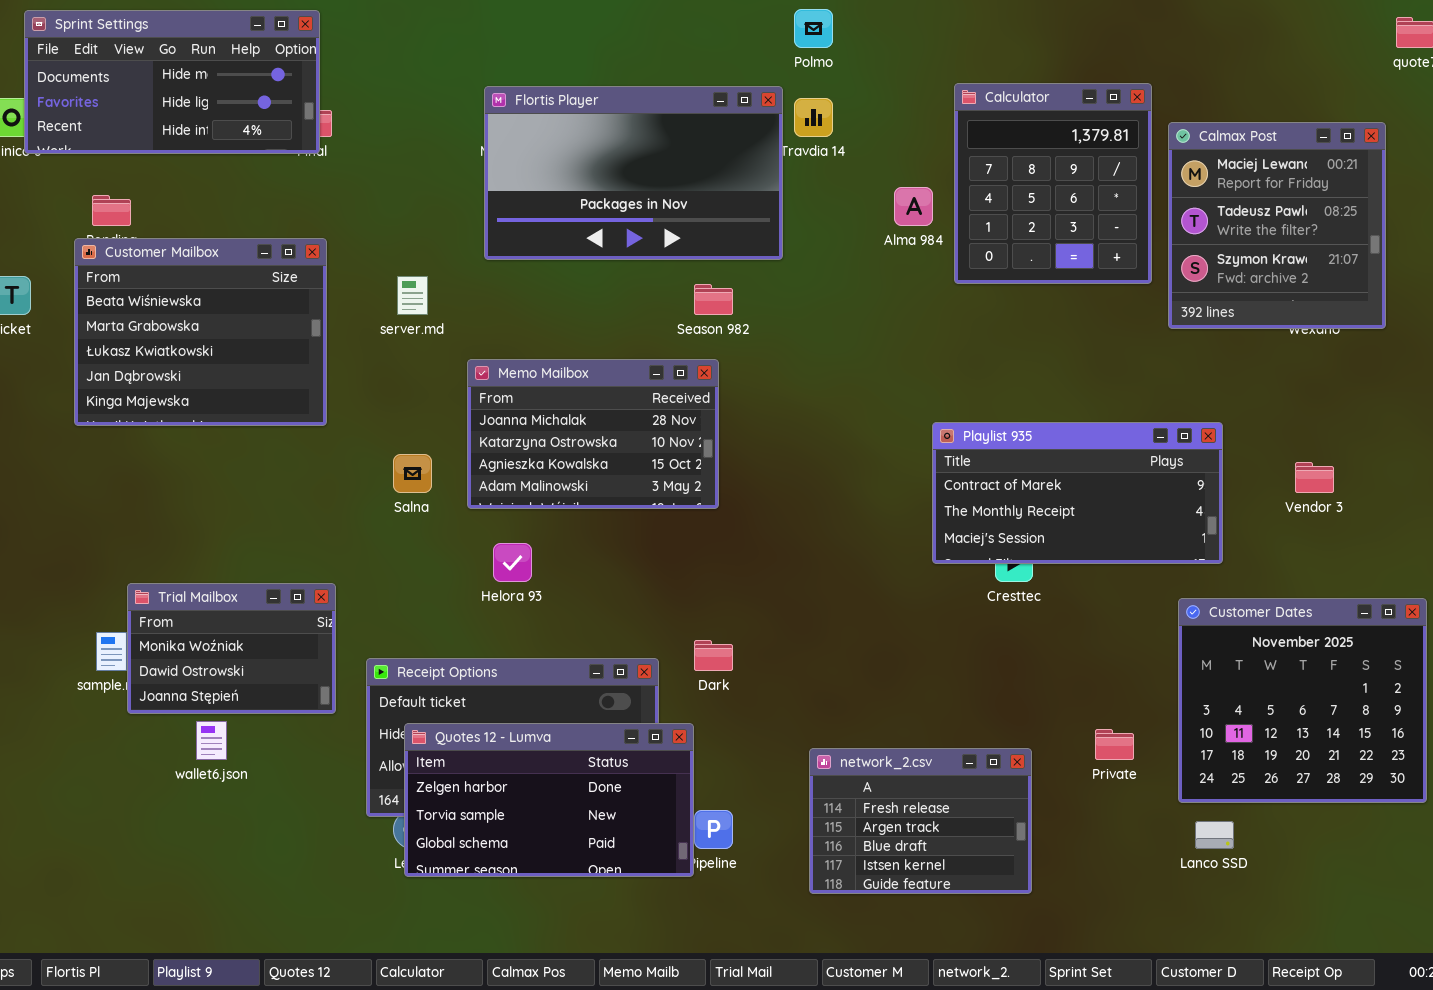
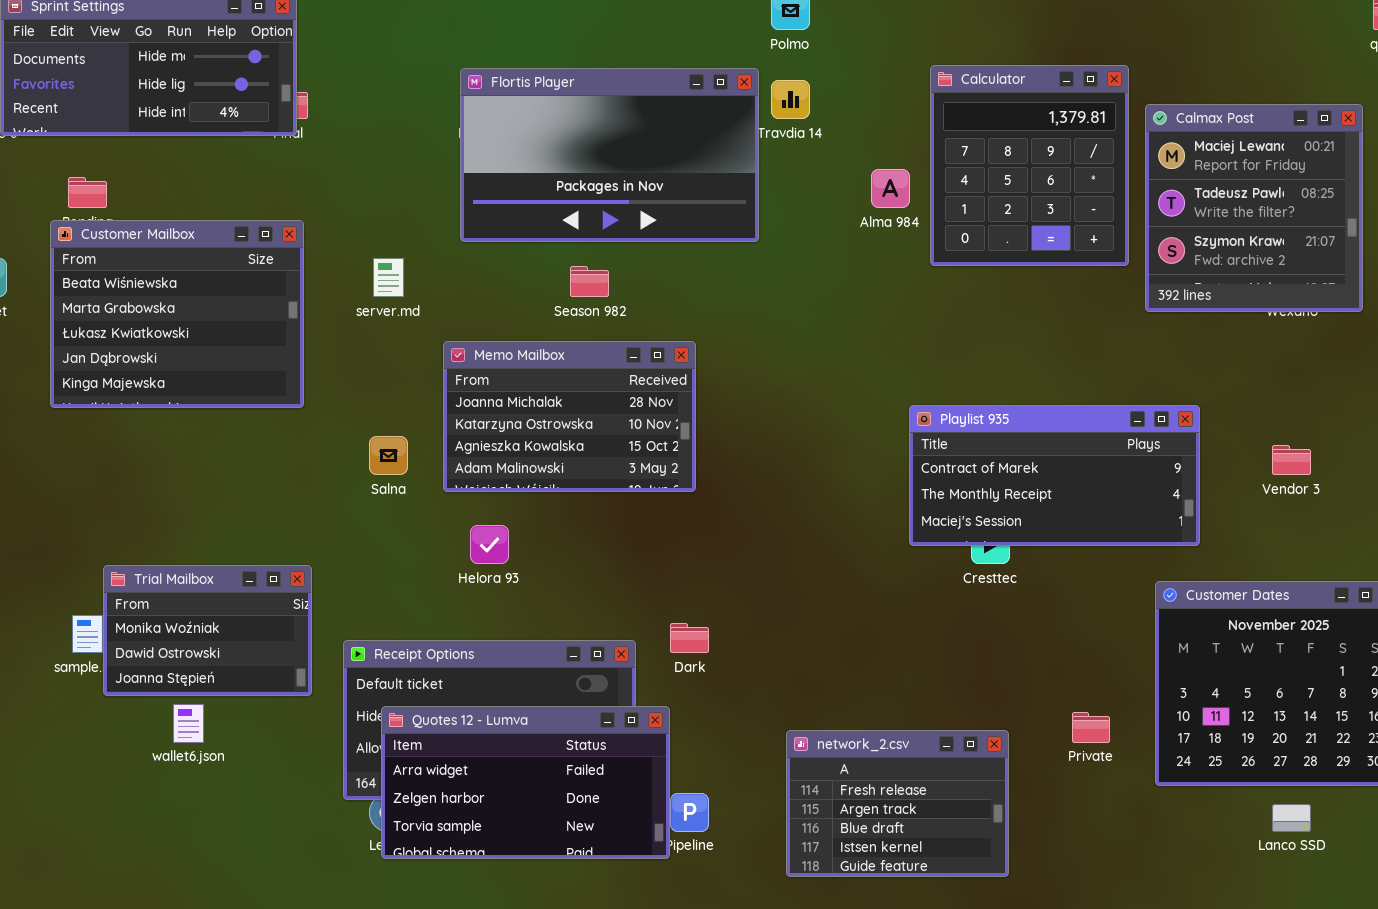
Season 982: [694,284,733,315] -> [570,266,609,297], moved
Quotes 12 - Lumva: [404,723,694,877] -> [381,706,670,859], scrolled up 1 row
Lanco SSD: [1195,821,1234,849] -> [1272,804,1311,832], moved

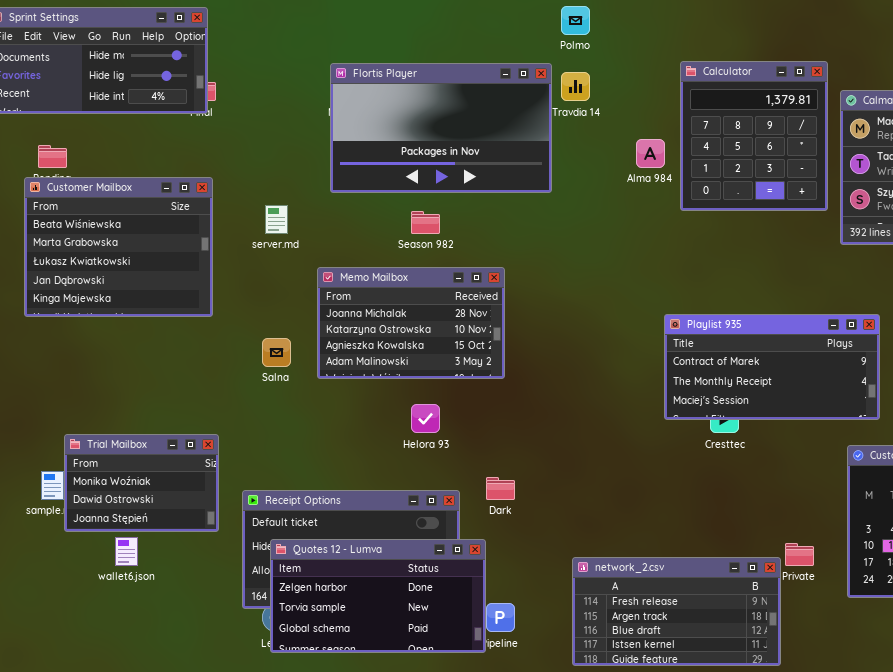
Helora 93: [470,525,509,564] -> [411,404,440,433], moved
Quotes 12 - Lumva: [381,706,670,859] -> [270,539,486,653], scrolled down 1 row
network_2.csv: [786,730,1009,877] -> [572,557,781,666], resized

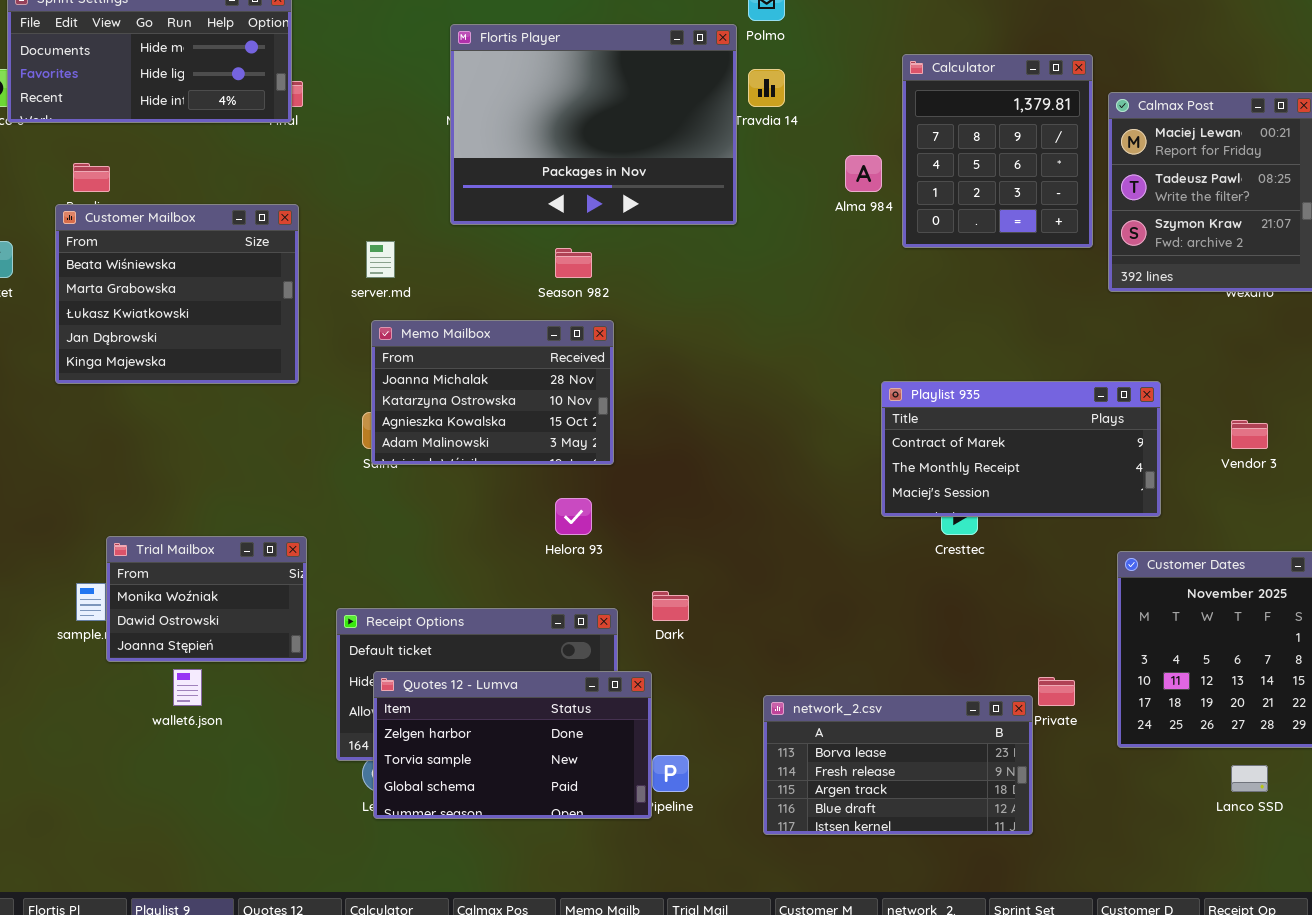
Flortis Player: [330,63,552,193] -> [450,24,737,225], resized
Memo Mailbox: [317,267,505,379] -> [371,320,614,465], moved
network_2.csv: [572,557,781,666] -> [763,695,1033,835], scrolled up 1 row

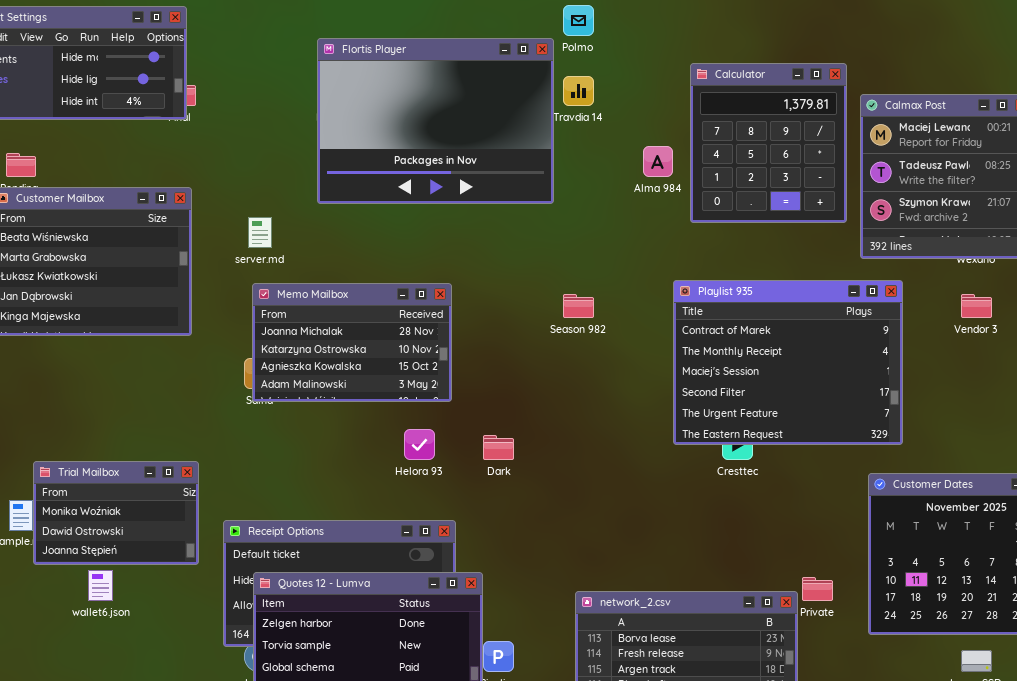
Season 982: [555,248,592,278] -> [563,294,594,318], moved
Playlist 935: [881,381,1161,517] -> [673,280,903,445], resized
Vendor 3: [1231,420,1268,449] -> [961,294,992,318], moved
Dark: [652,591,689,621] -> [483,435,514,460], moved

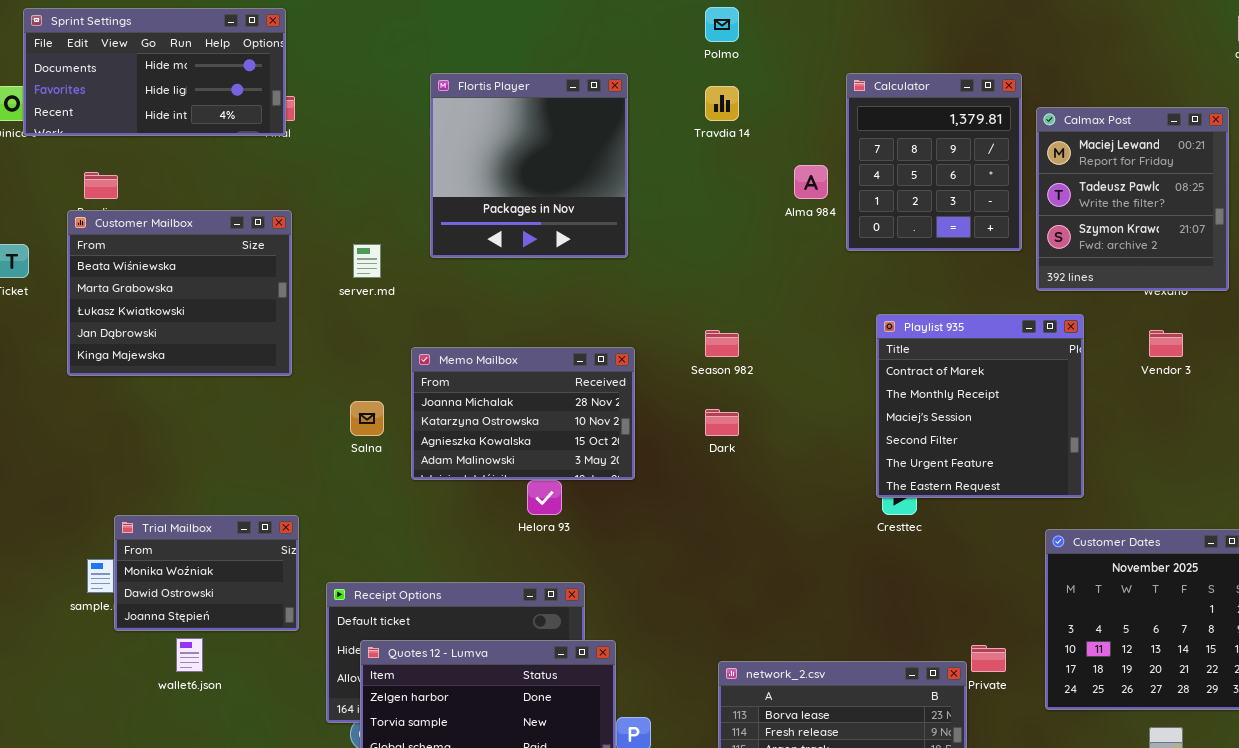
Flortis Player: [317,38,554,204] -> [430,73,628,258], moved, resized
Playlist 935: [673,280,903,445] -> [876,314,1084,498], resized
Memo Mailbox: [252,283,452,402] -> [411,347,635,480], moved
Dark: [483,435,514,460] -> [705,409,739,436], moved

